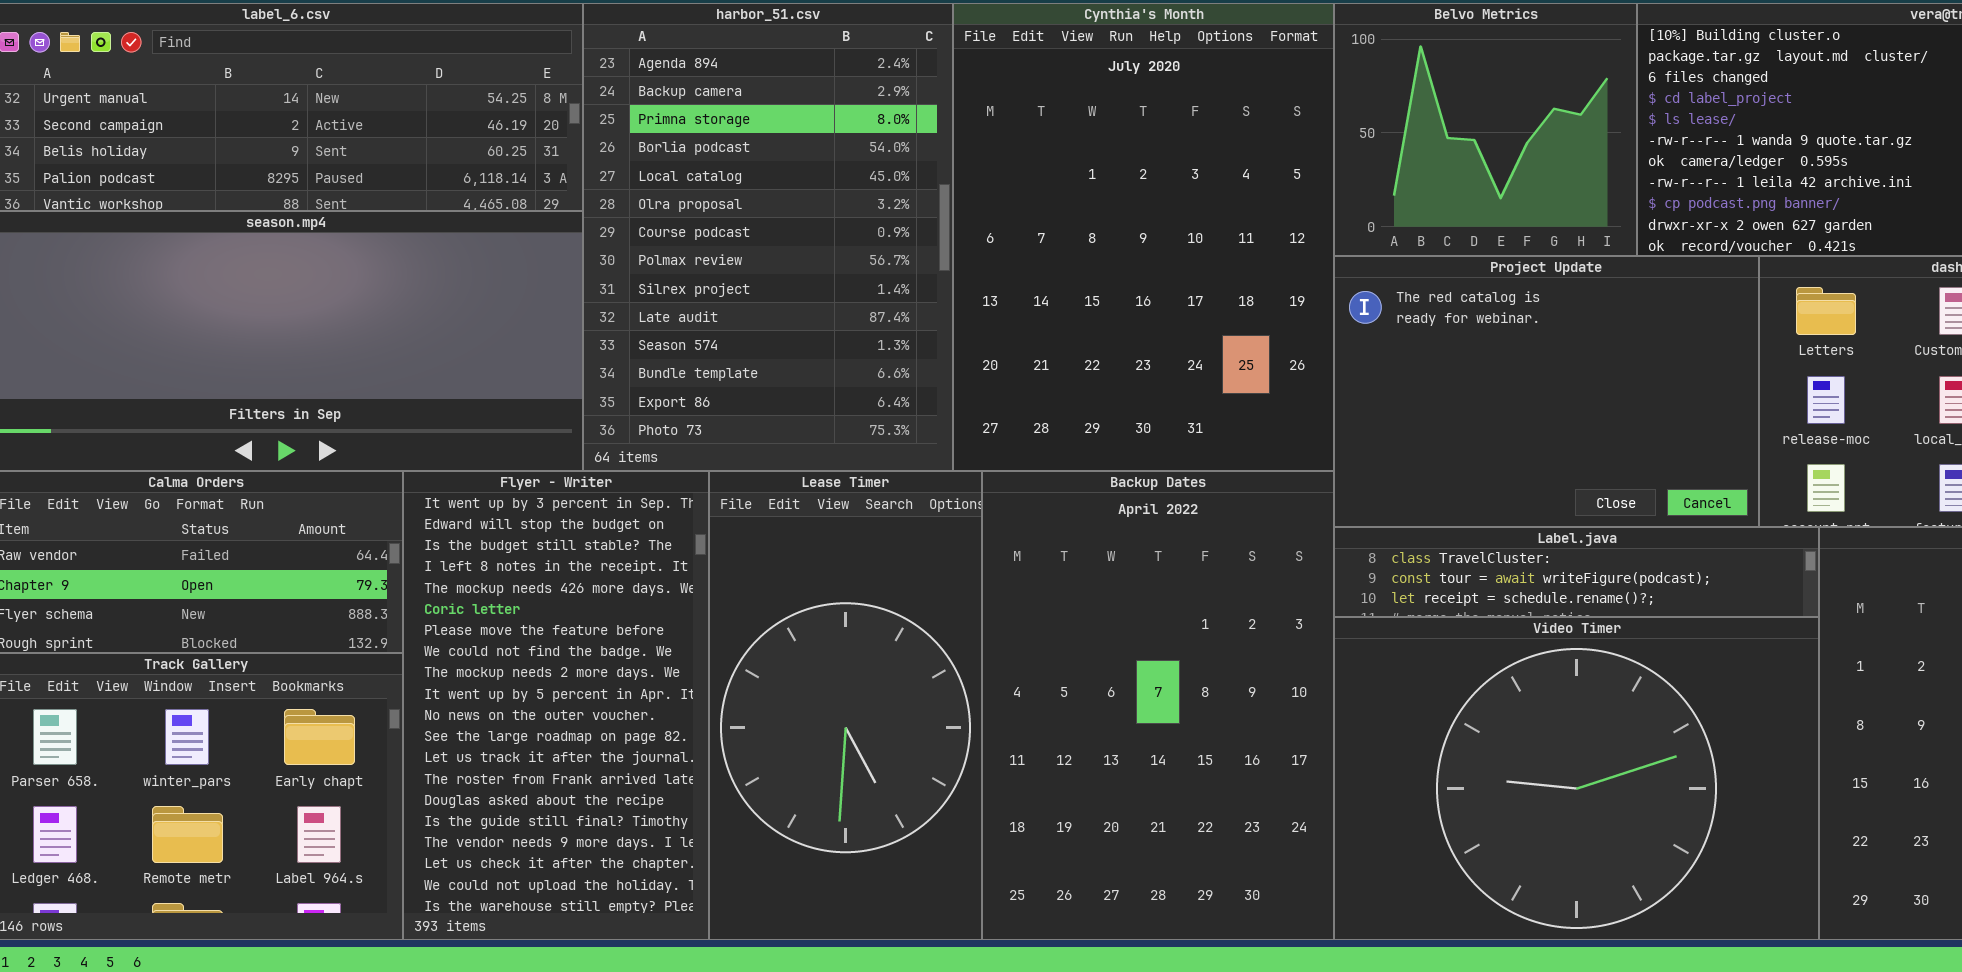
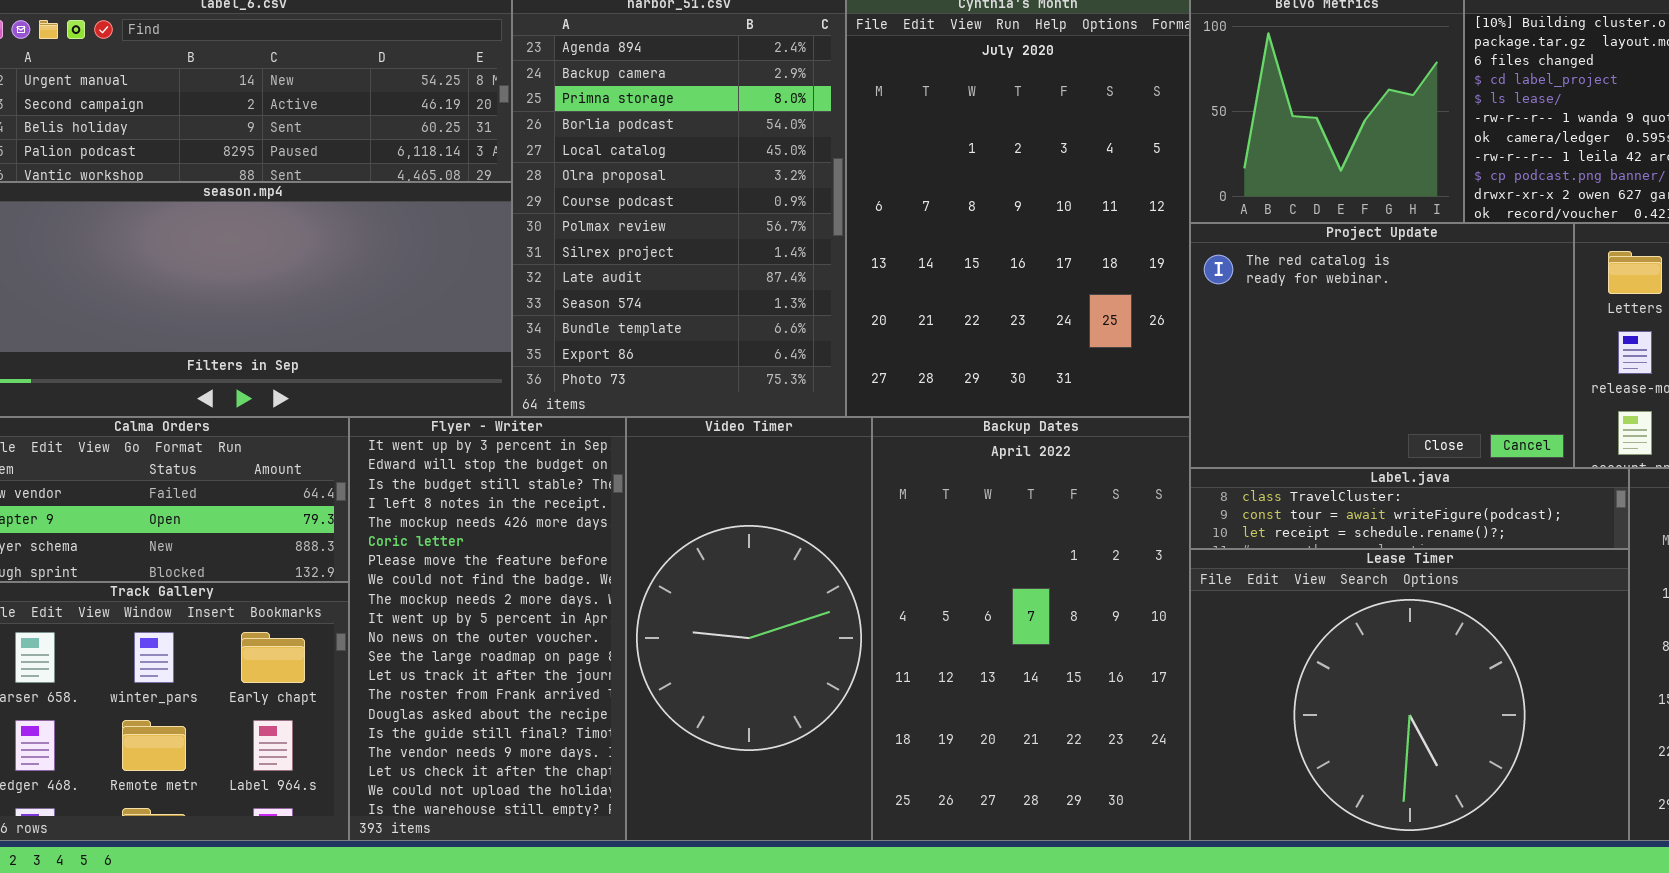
Lease Timer: [709,471,982,940] -> [1190,549,1629,841], moved, resized
Video Timer: [1334,617,1819,940] -> [626,417,872,841], moved, resized

